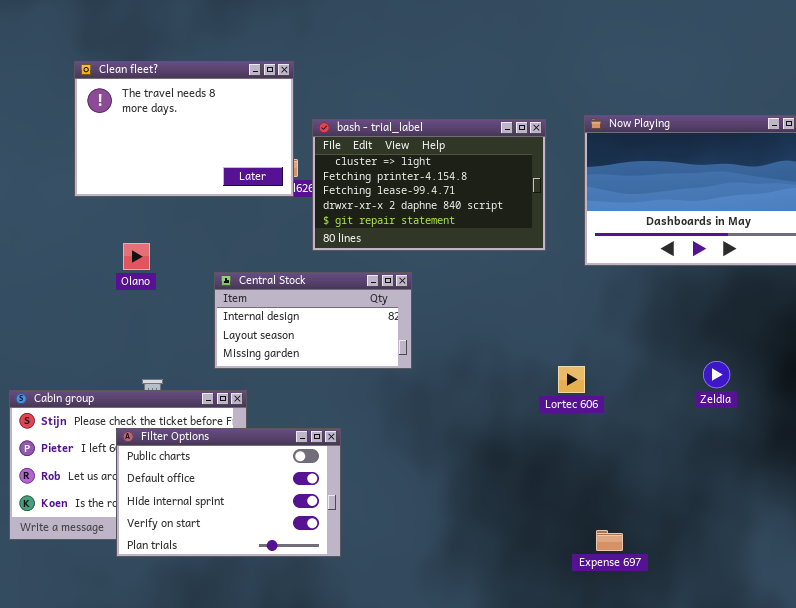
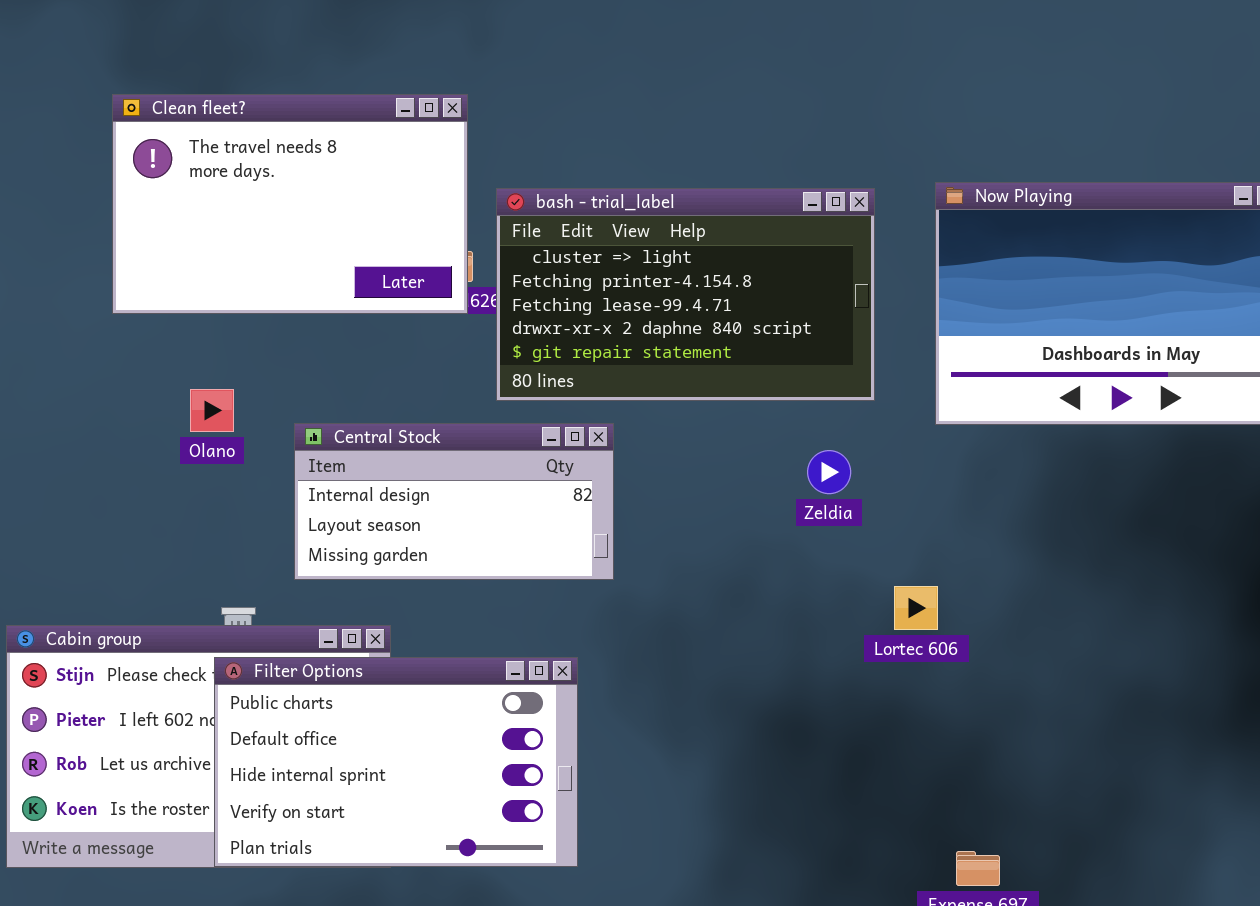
Central Stock: [214,272,412,369] -> [294,423,614,580], moved
Zeldia: [703,361,730,388] -> [807,450,851,494], moved
Filter Options: [116,428,341,557] -> [214,657,578,867], moved

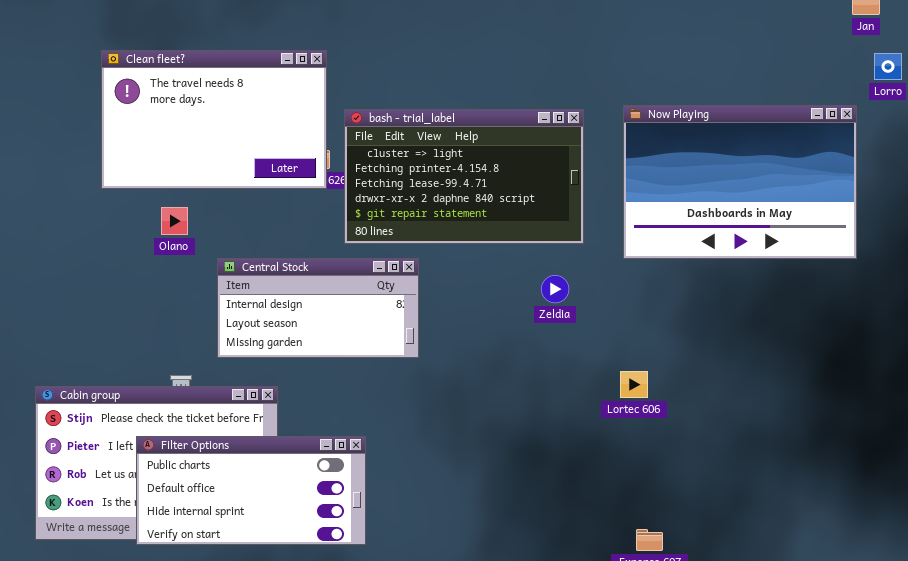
Olano: [190,389,234,432] -> [161,207,188,235], moved
Lortec 606: [894,586,938,630] -> [620,371,648,398], moved
Filter Options: [214,657,578,867] -> [136,436,366,545], moved, resized

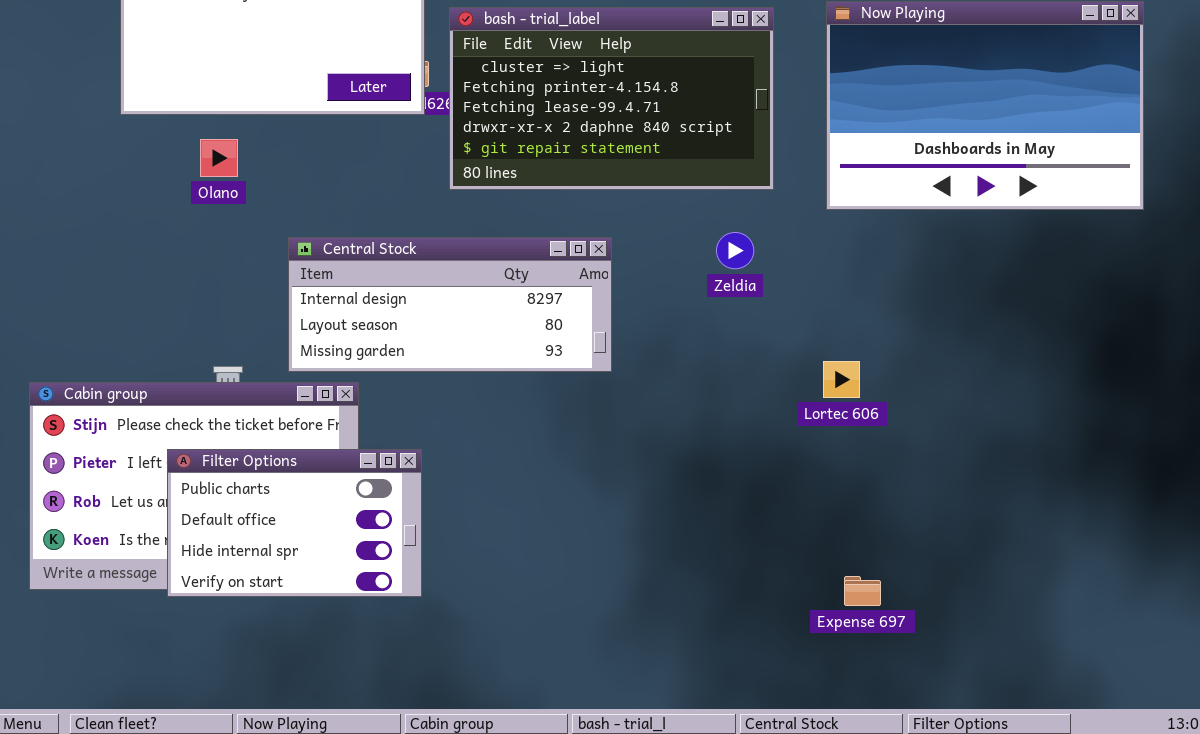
Central Stock: [217,258,419,358] -> [288,237,612,372], moved, resized
Filter Options: [136,436,366,545] -> [167,449,422,597], resized

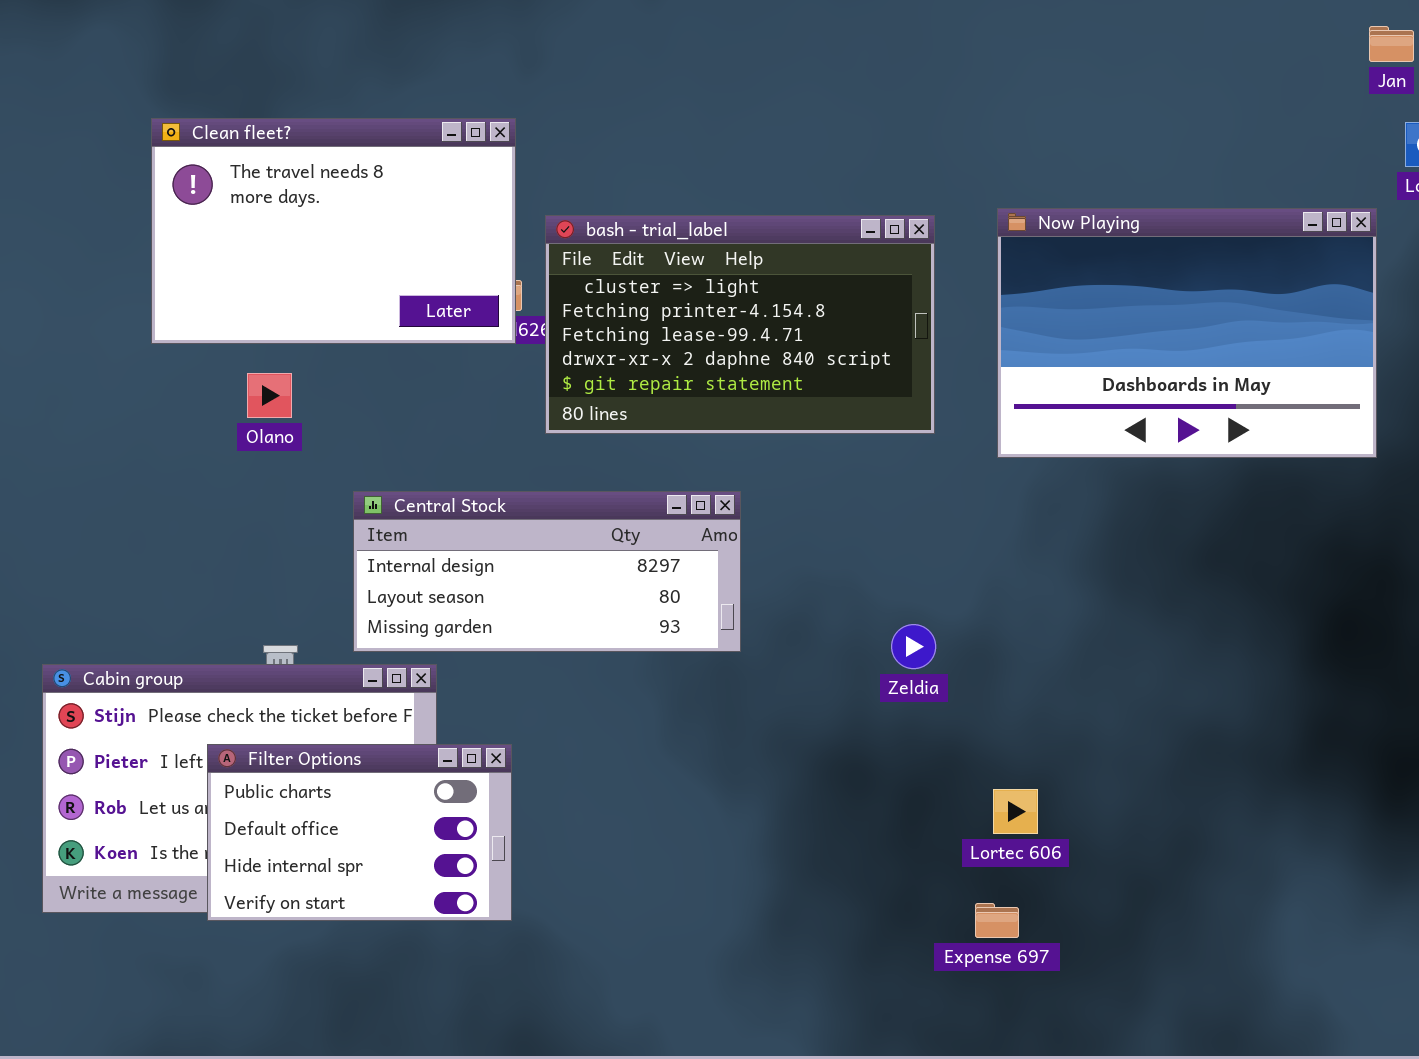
Zeldia: [716,232,754,269] -> [891,624,936,669], moved
Lortec 606: [823,361,860,398] -> [993,789,1038,834], moved
Expense 697: [844,576,881,606] -> [975,903,1019,938], moved

